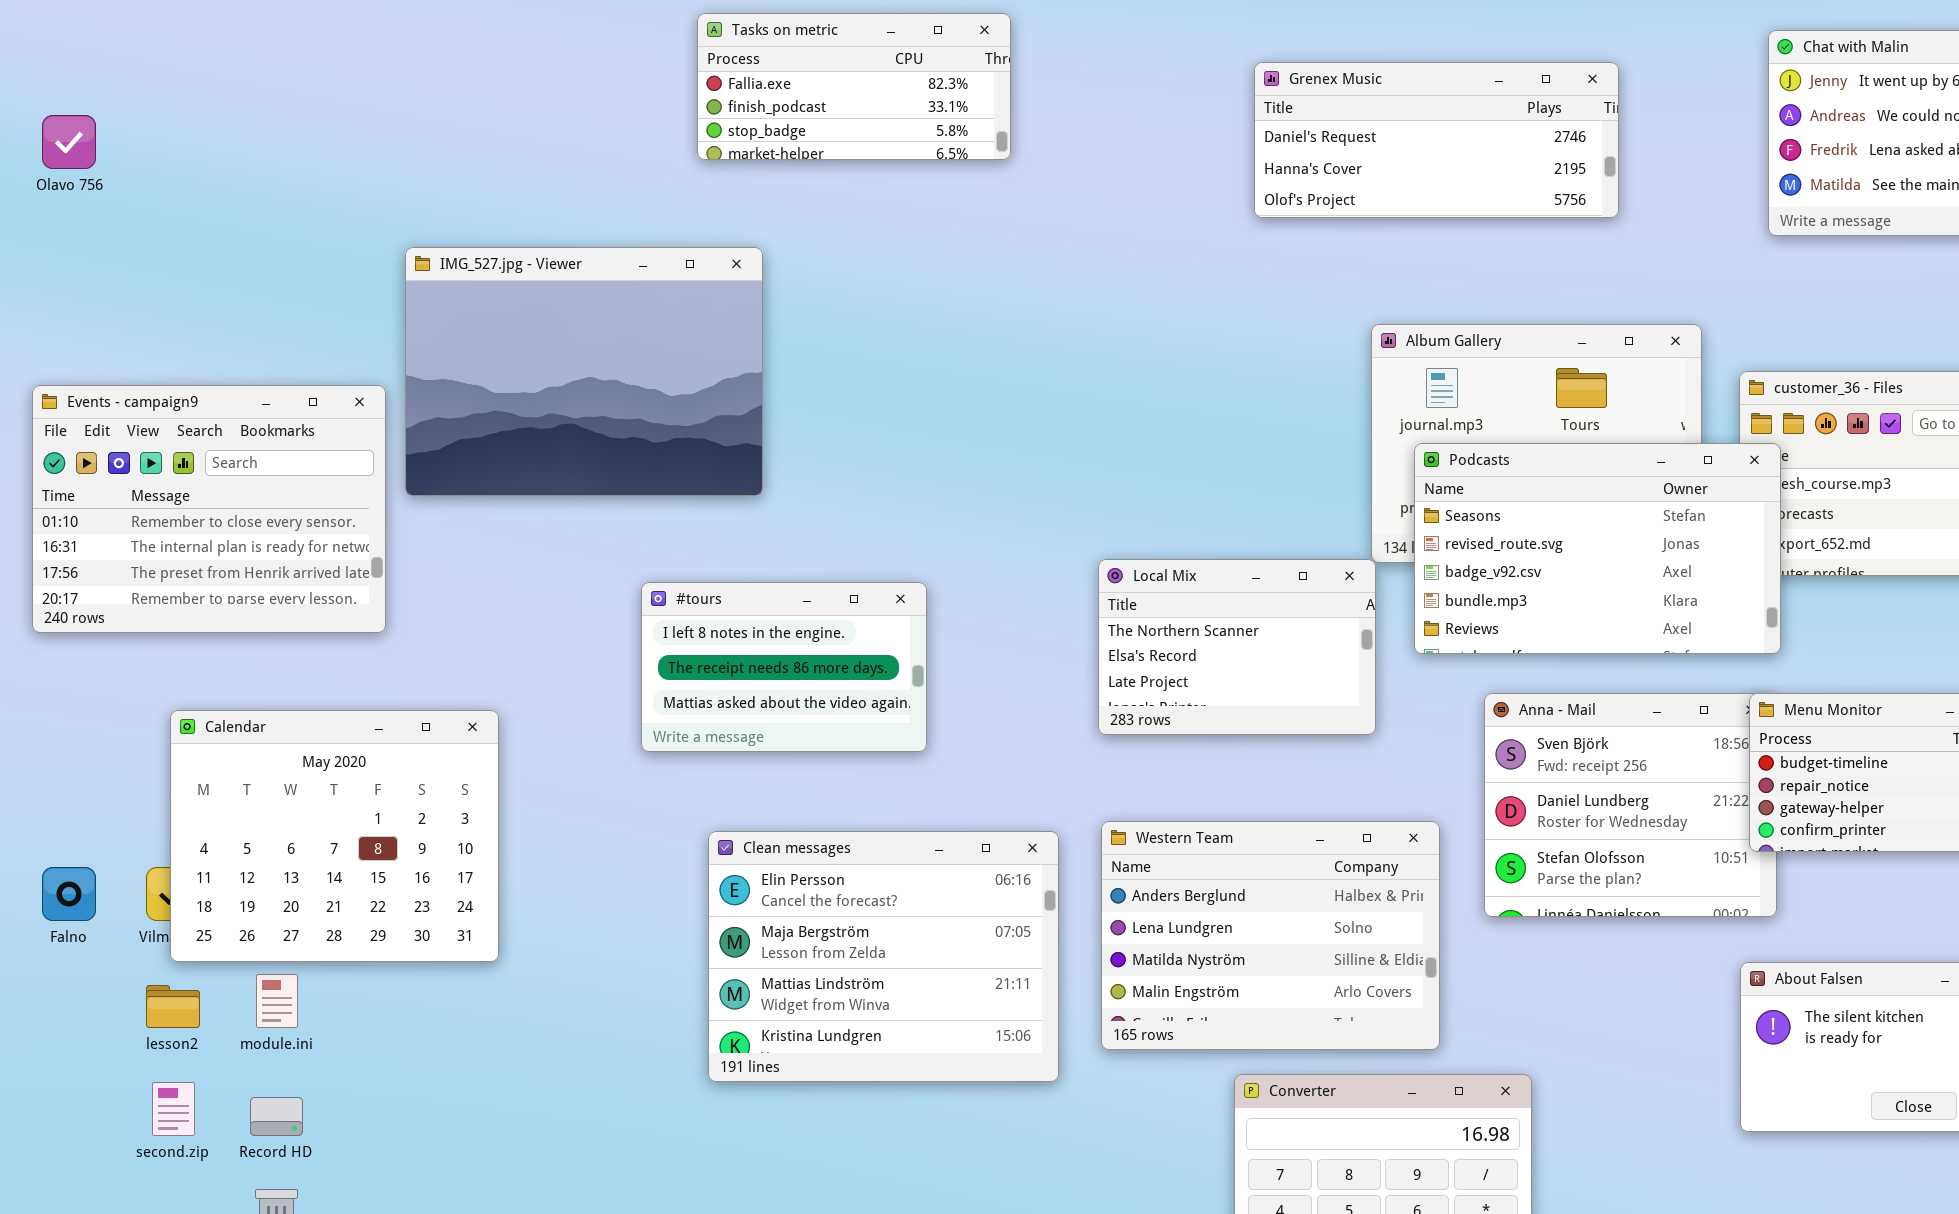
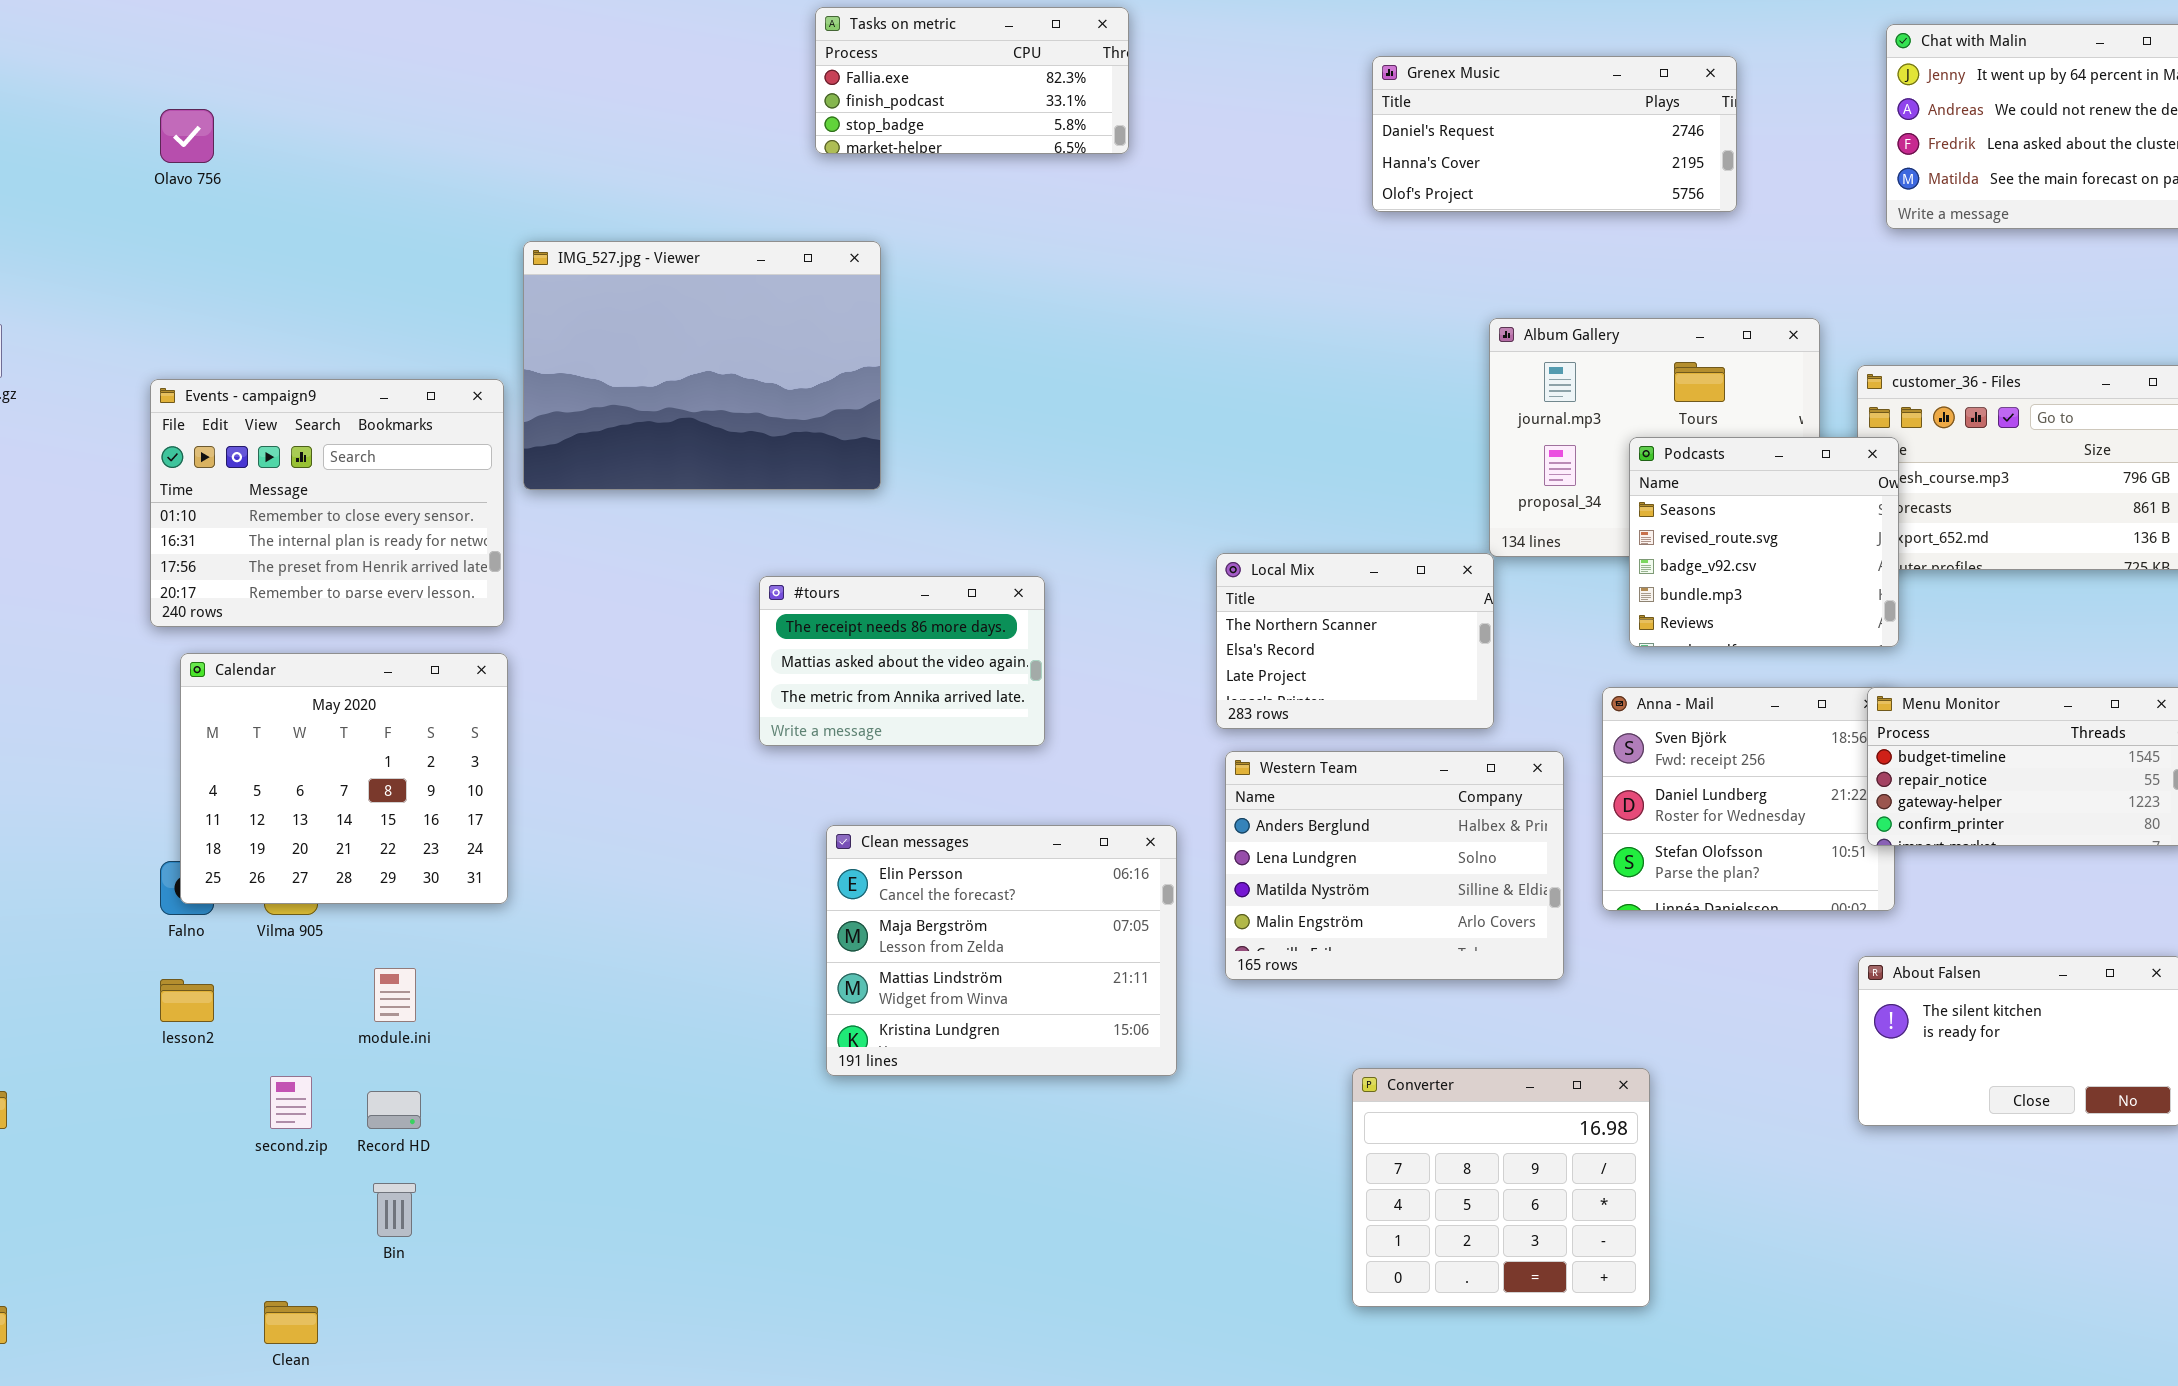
Podcasts: [1414,443,1781,654] -> [1629,437,1899,647], resized
#tours: [641,582,927,752] -> [759,576,1045,746], scrolled down 1 row
Calendar: [170,710,499,962] -> [180,653,508,904], moved
Western Team: [1101,821,1440,1050] -> [1225,751,1564,980], moved
lesson2: [146,985,200,1028] -> [160,979,214,1022], moved

